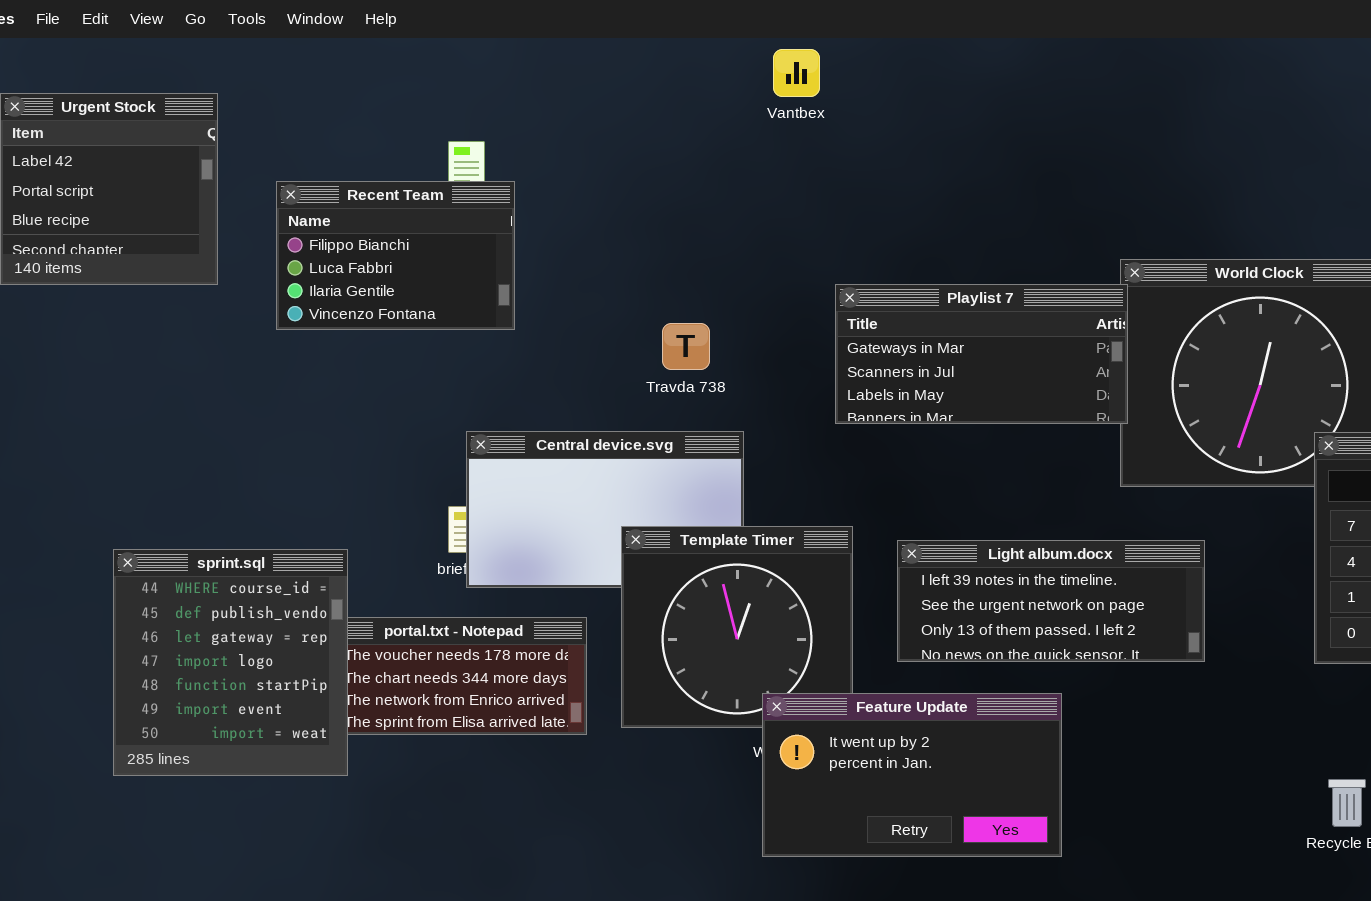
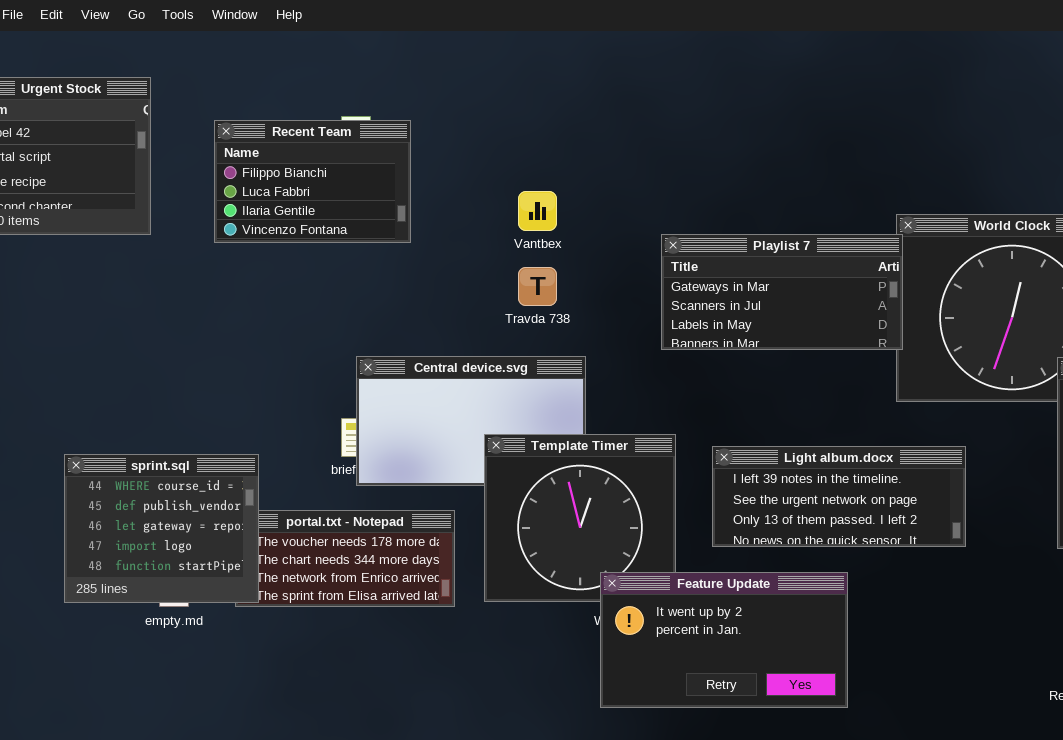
Vantbex: [773,49,820,97] -> [518,191,557,231], moved
Recent Team: [276,181,515,330] -> [214,120,411,243], moved
sprint.sql: [113,549,348,776] -> [64,454,259,603], resized

